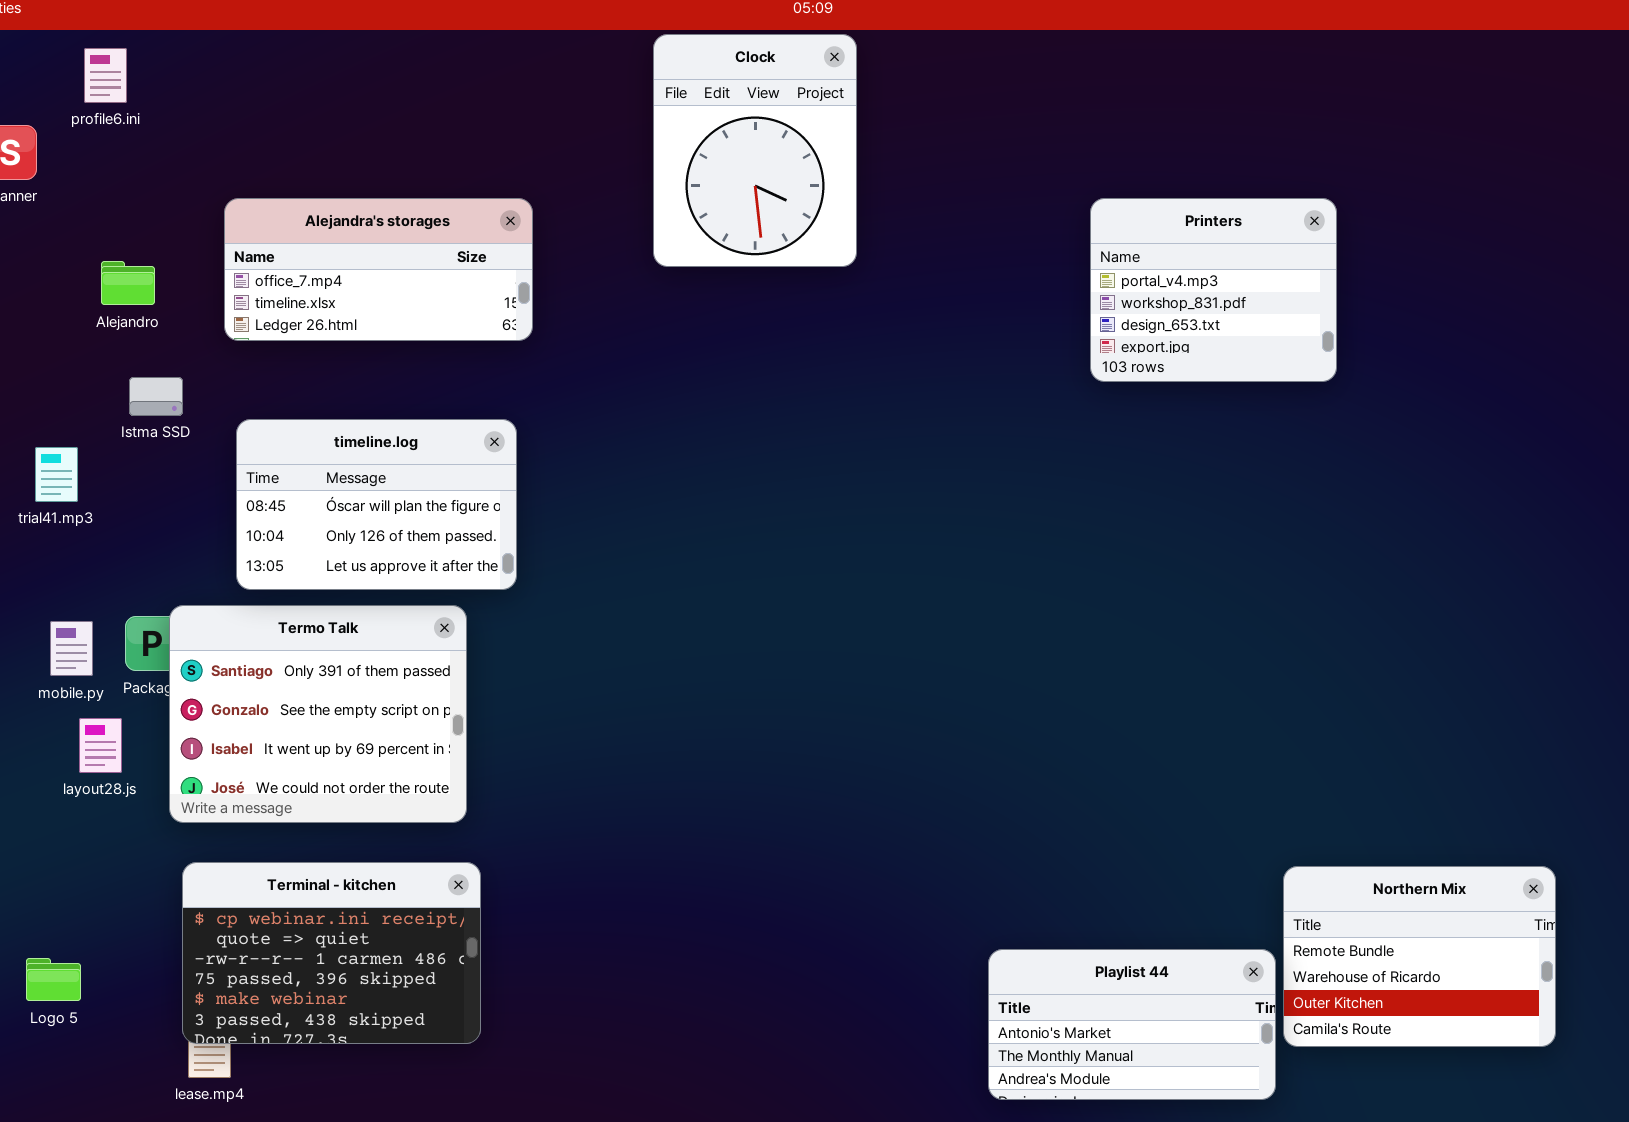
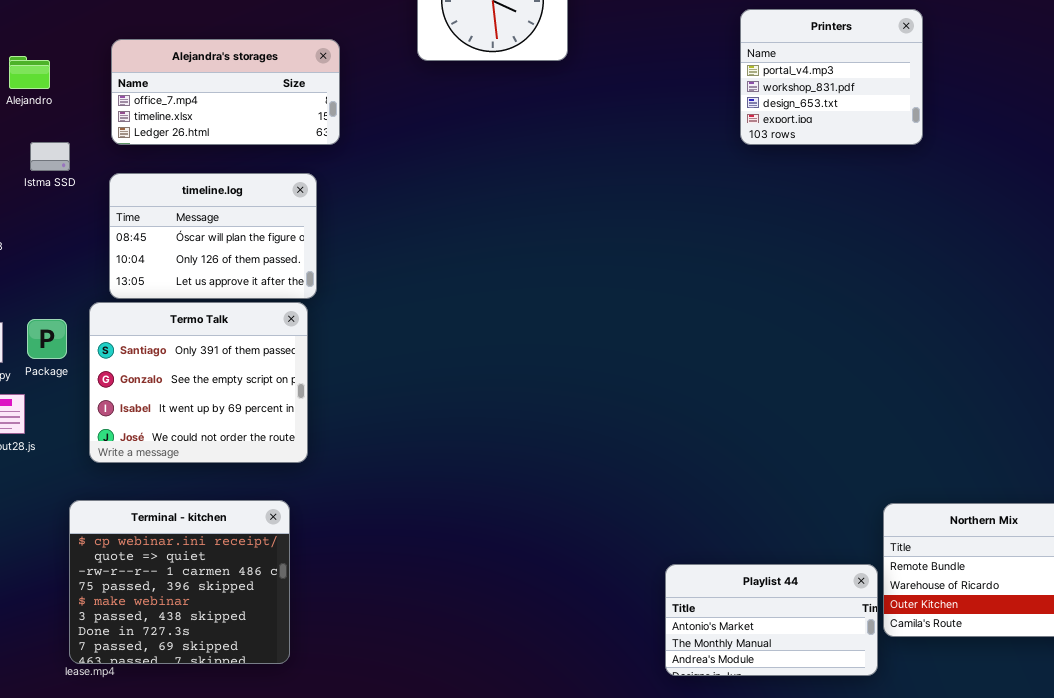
Alejandra's storages: [224,198,533,341] -> [111,39,340,145], moved
Termo Talk: [169,605,467,823] -> [89,302,308,463], moved
Terminal - kitchen: [182,862,481,1044] -> [69,500,290,664], resized

